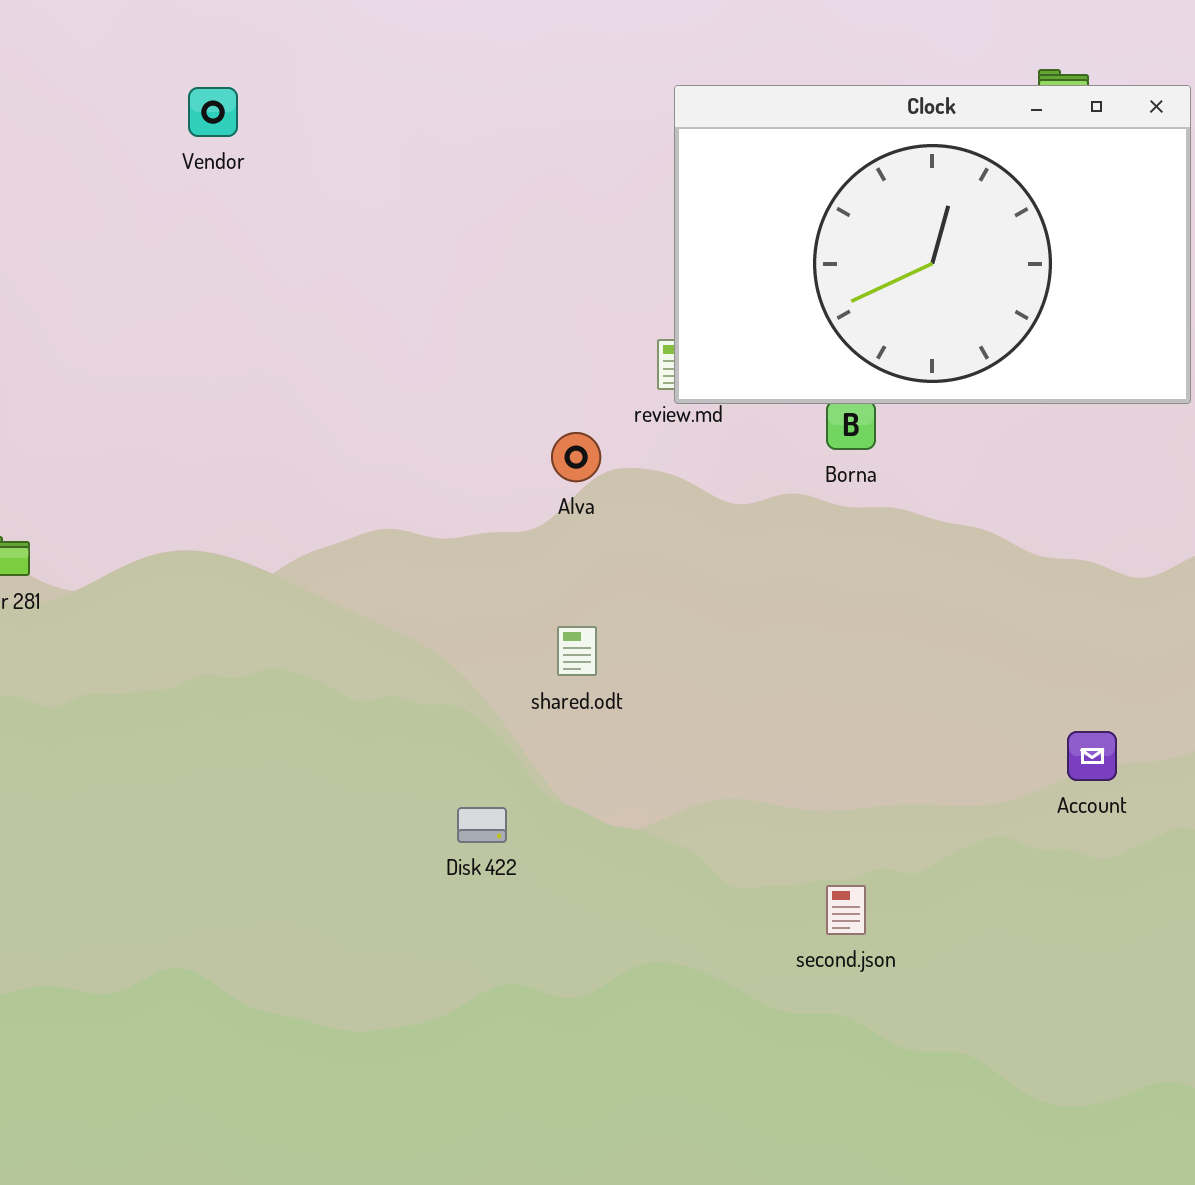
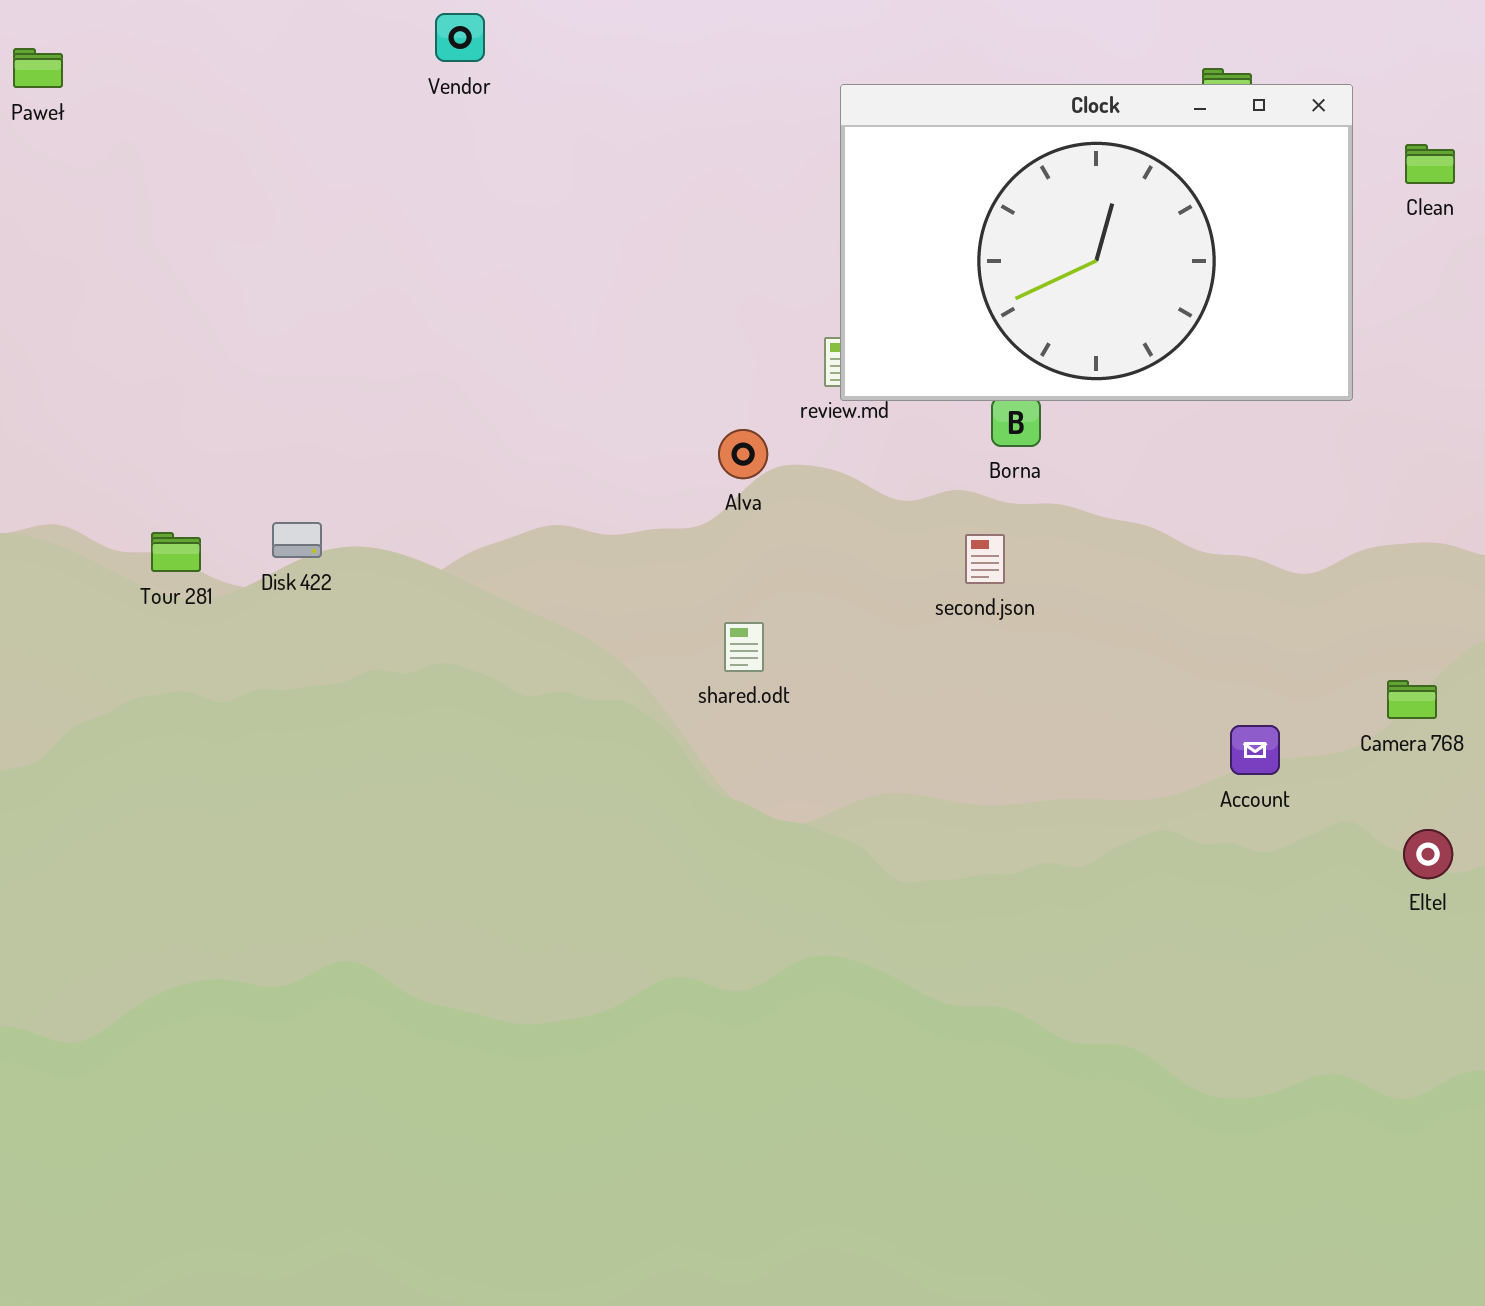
Vendor: [188,87,238,137] -> [435,13,485,62], moved
Disk 422: [457,807,507,843] -> [272,522,322,558], moved
second.json: [826,885,866,935] -> [965,534,1005,584], moved

